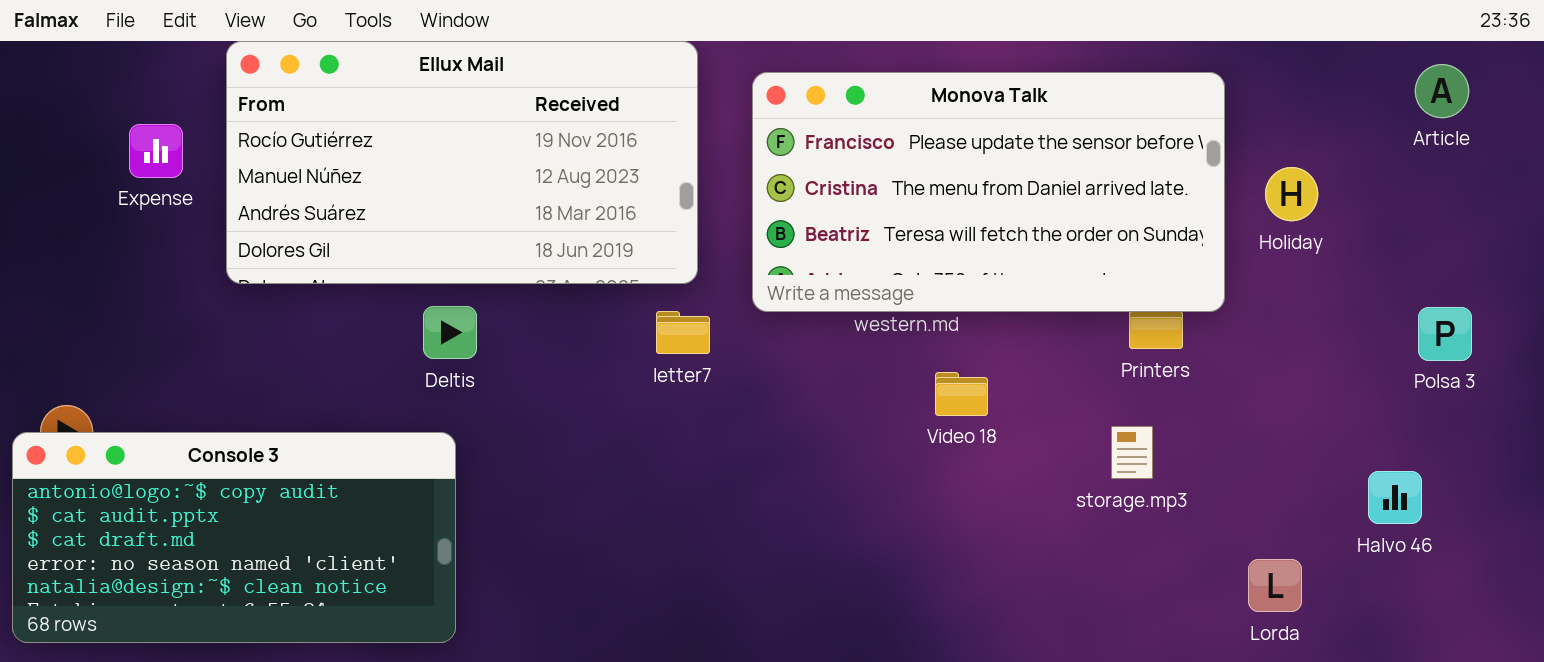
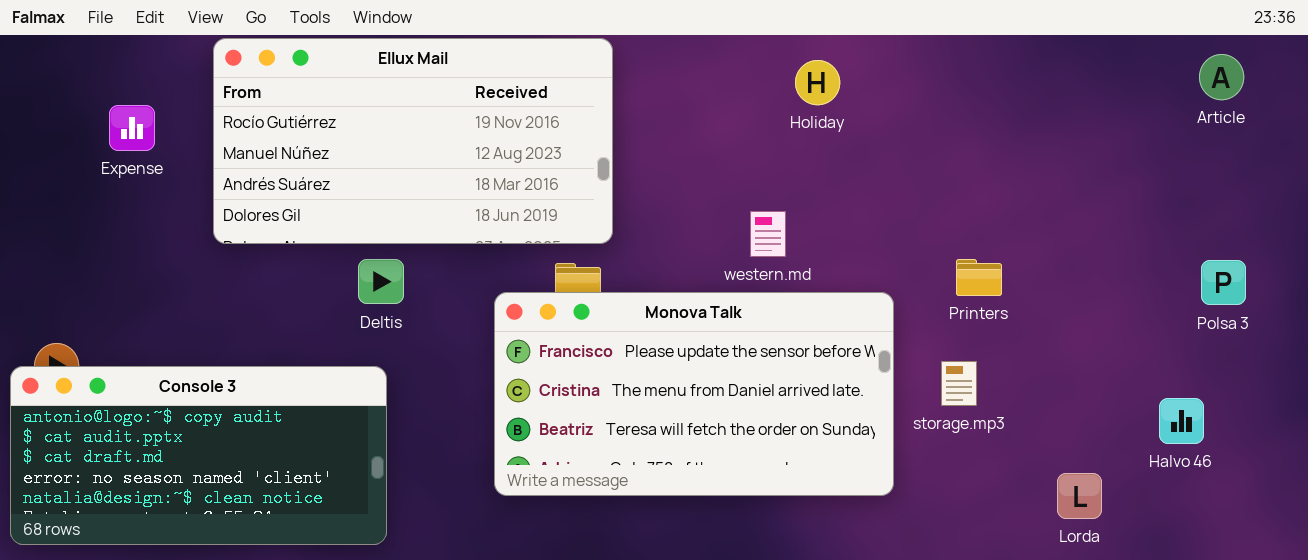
Ellux Mail: [226,41,698,284] -> [213,38,613,244], moved
Monova Talk: [752,72,1225,312] -> [494,292,894,496], moved
Holiday: [1265,167,1318,221] -> [795,60,840,105], moved

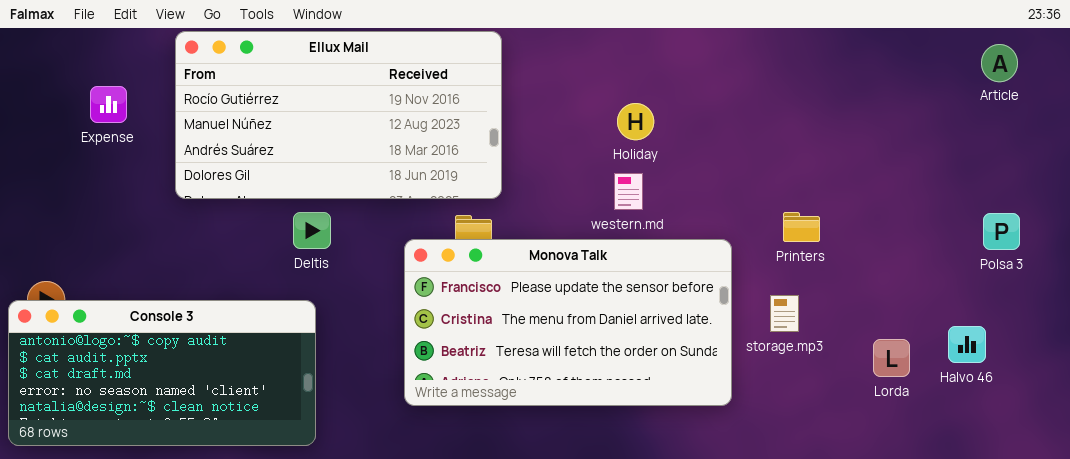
Holiday: [795,60,840,105] -> [617,103,654,140], moved
Lorda: [1057,473,1102,519] -> [873,339,910,377], moved

